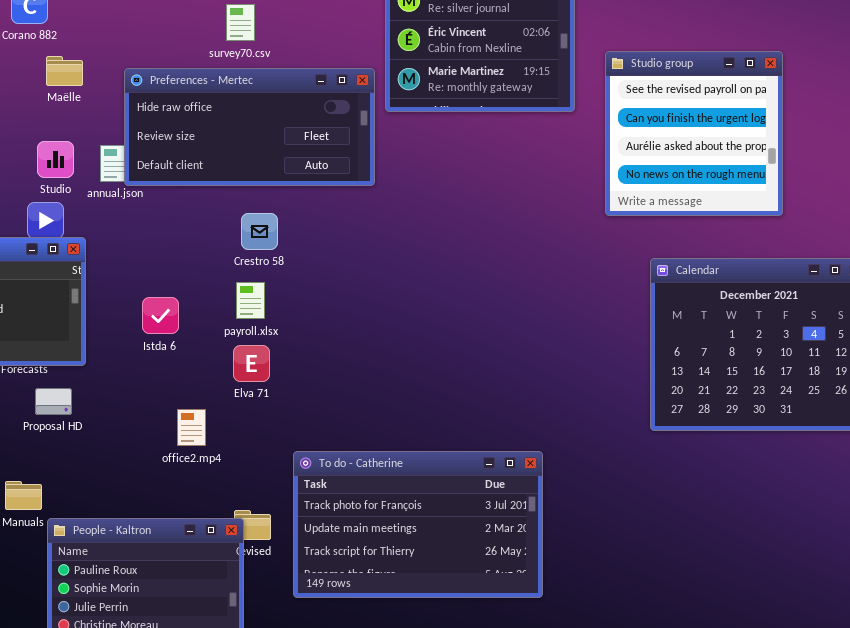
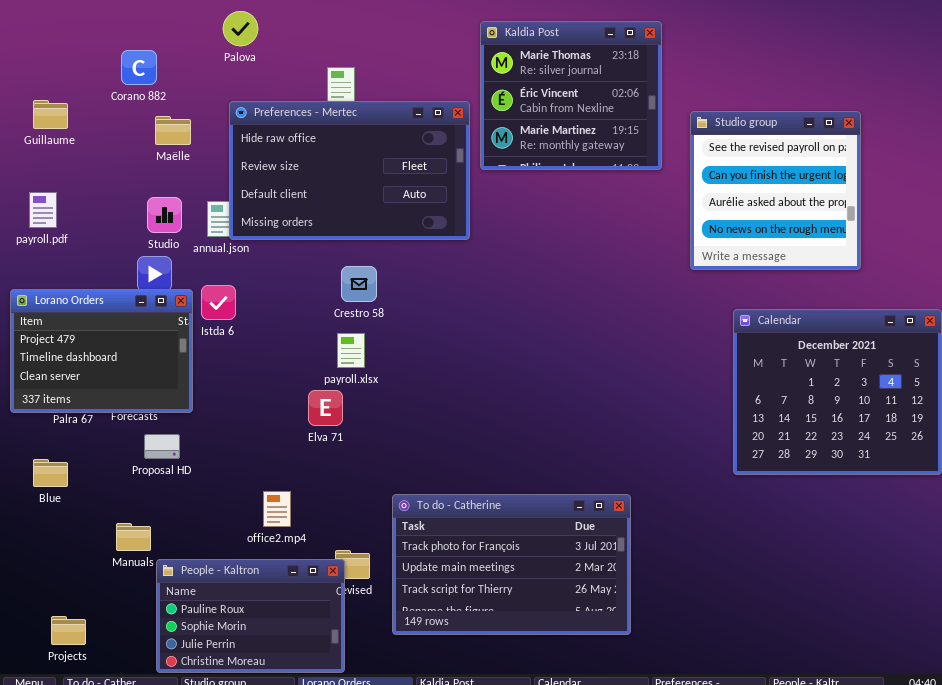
Preferences - Mertec: [124,68,375,186] -> [229,101,470,240], resized
Istda 6: [142,297,179,334] -> [201,285,236,320], moved
Elva 71: [233,345,270,382] -> [308,390,343,426], moved
office2.mp4: [177,409,206,446] -> [263,491,291,527], moved

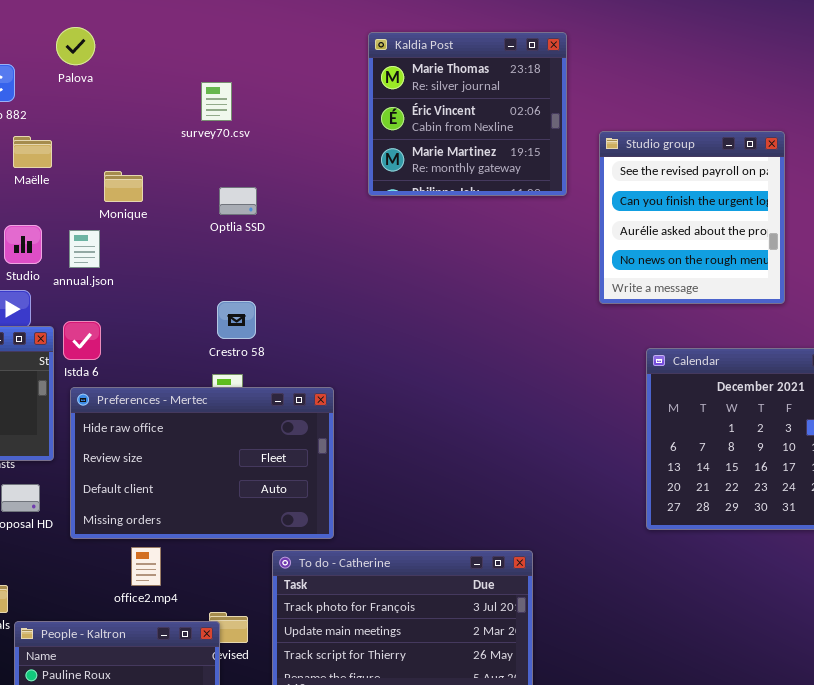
Palova: [223,11,258,46] -> [56,27,95,65], moved
Preferences - Mertec: [229,101,470,240] -> [70,387,334,539], moved

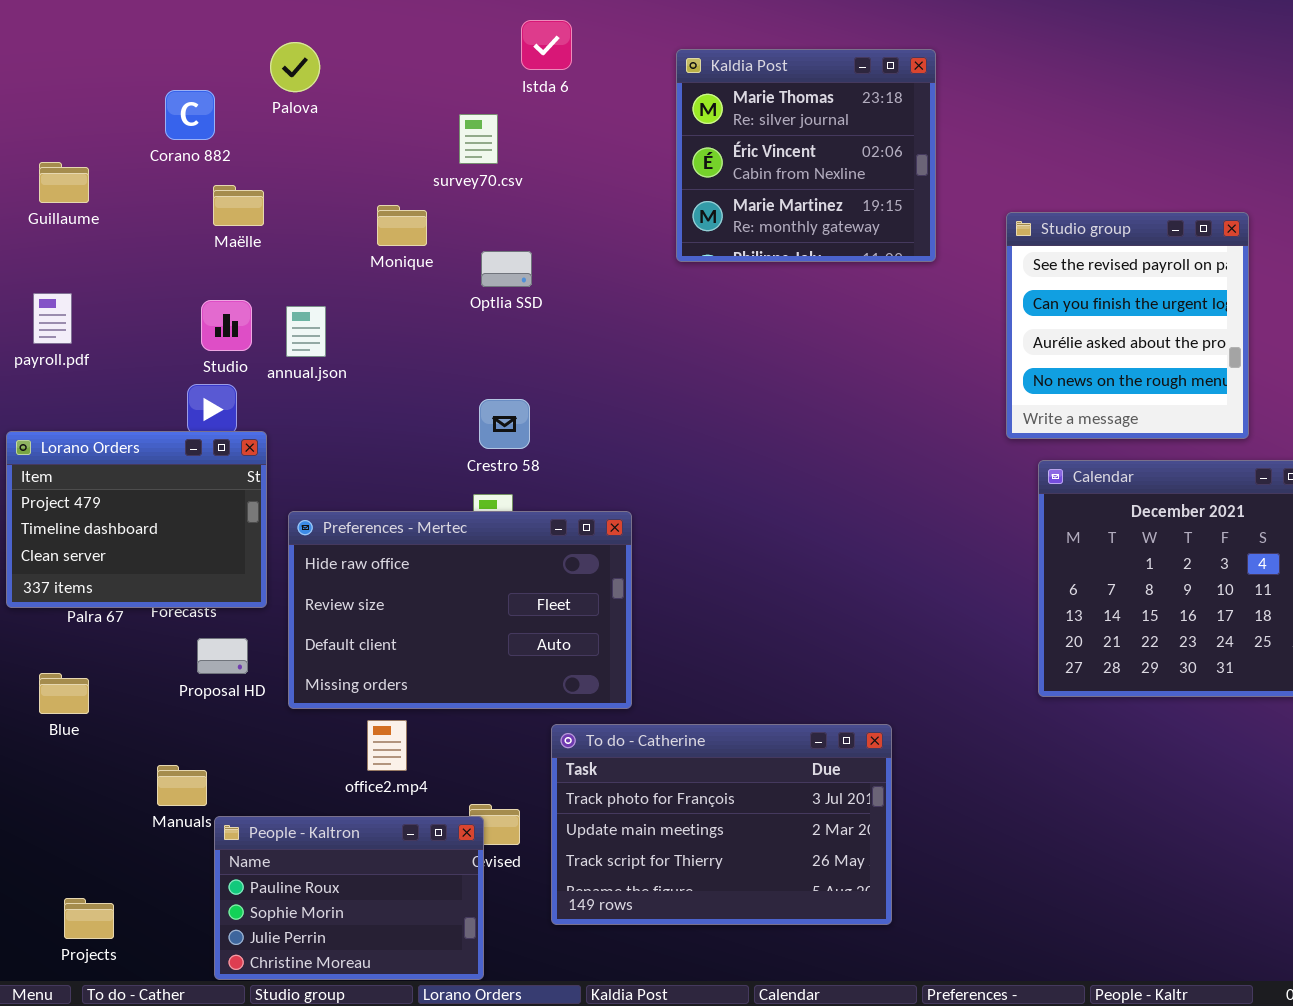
Studio group: [599,131,785,304] -> [1006,212,1249,439], moved
Monique: [104,171,143,202] -> [377,205,427,246], moved
Istda 6: [63,321,101,360] -> [521,20,572,70], moved

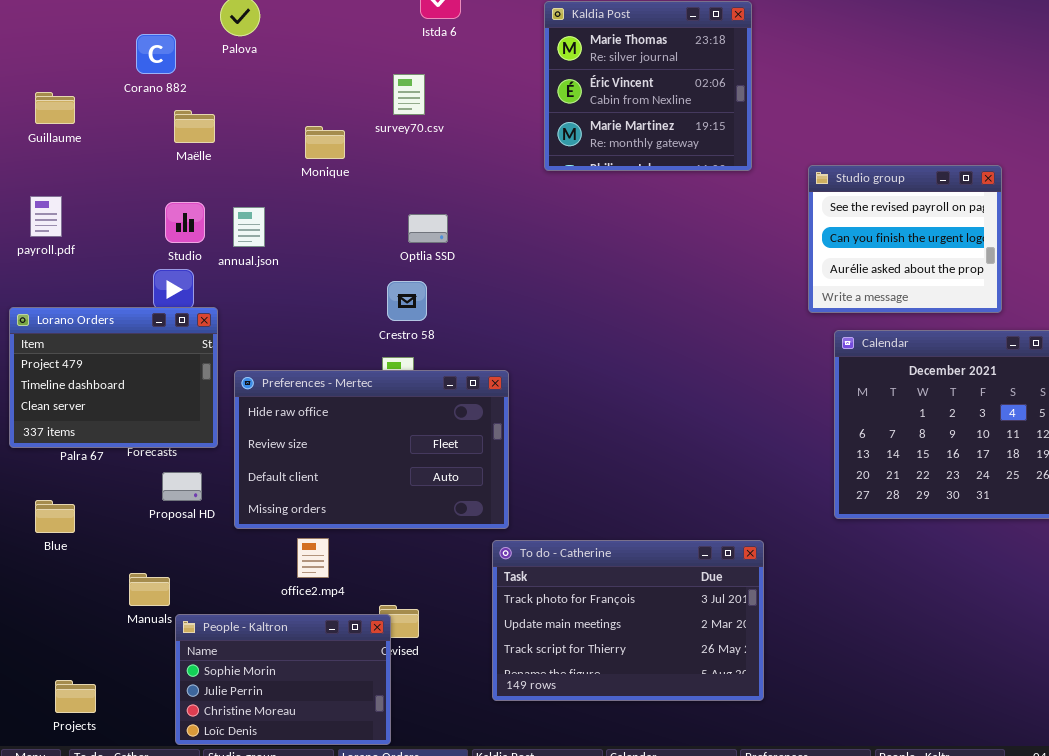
survey70.csv: [459,114,498,164] -> [393,74,425,115], moved
Studio group: [1006,212,1249,439] -> [808,165,1002,313], resized
Optlia SSD: [481,251,532,287] -> [408,214,448,243], moved
To do - Catherine: [551,724,892,925] -> [492,540,764,701], moved
People - Kaltron: [214,816,484,980] -> [175,614,391,745], scrolled down 1 row

